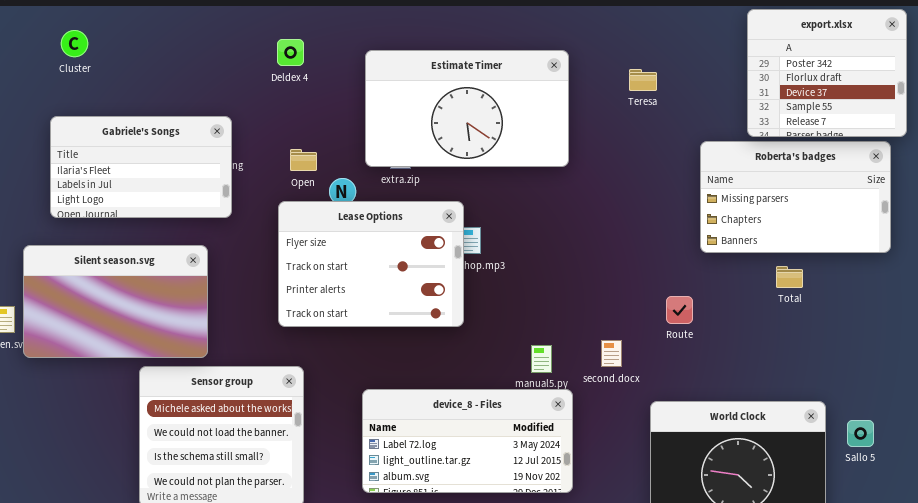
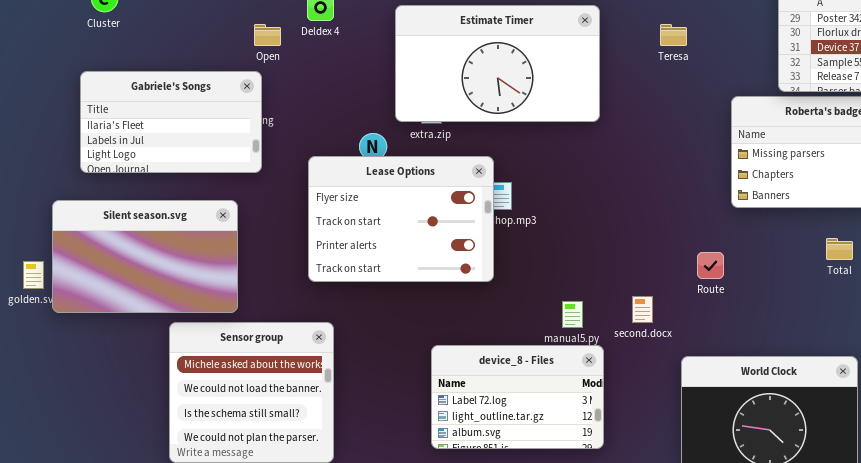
Open: [290,149,317,171] -> [254,24,281,46], moved
Total: [776,266,803,288] -> [826,238,853,260], moved
device_8 - Files: [362,389,573,493] -> [431,345,604,449], resized

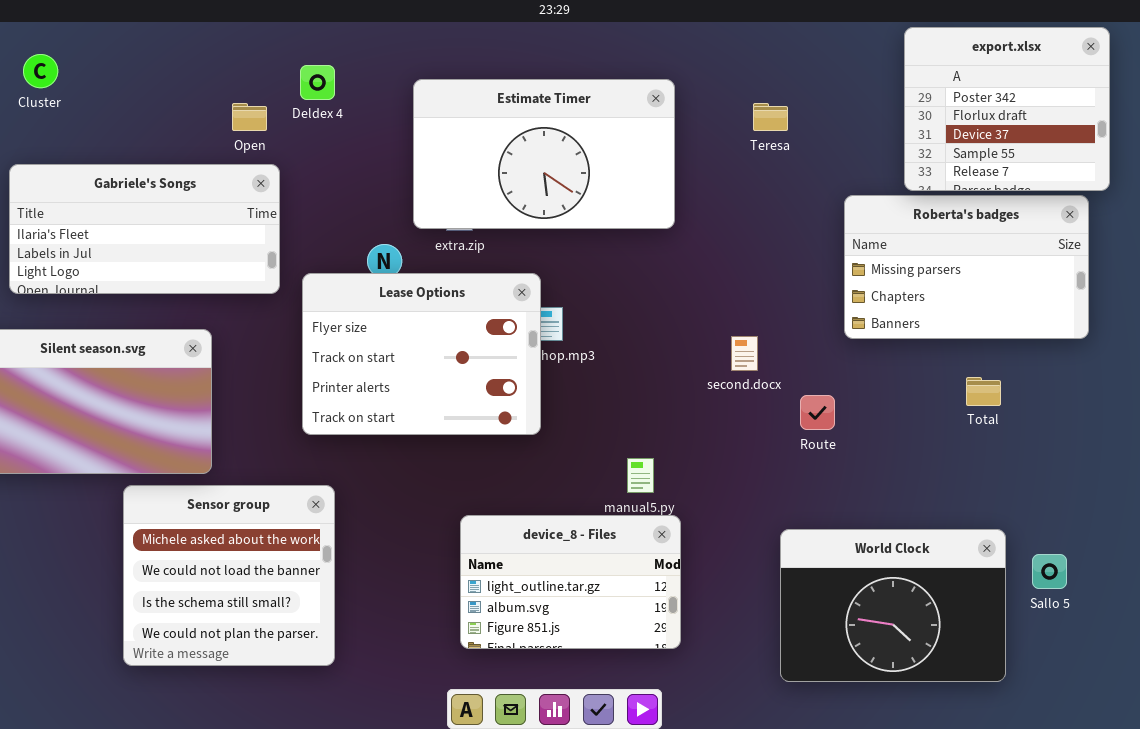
Gabriele's Songs: [80,71,262,173] -> [9,164,280,294], resized
second.docx: [632,296,653,323] -> [731,336,758,371], moved
device_8 - Files: [431,345,604,449] -> [460,515,681,649], scrolled down 1 row

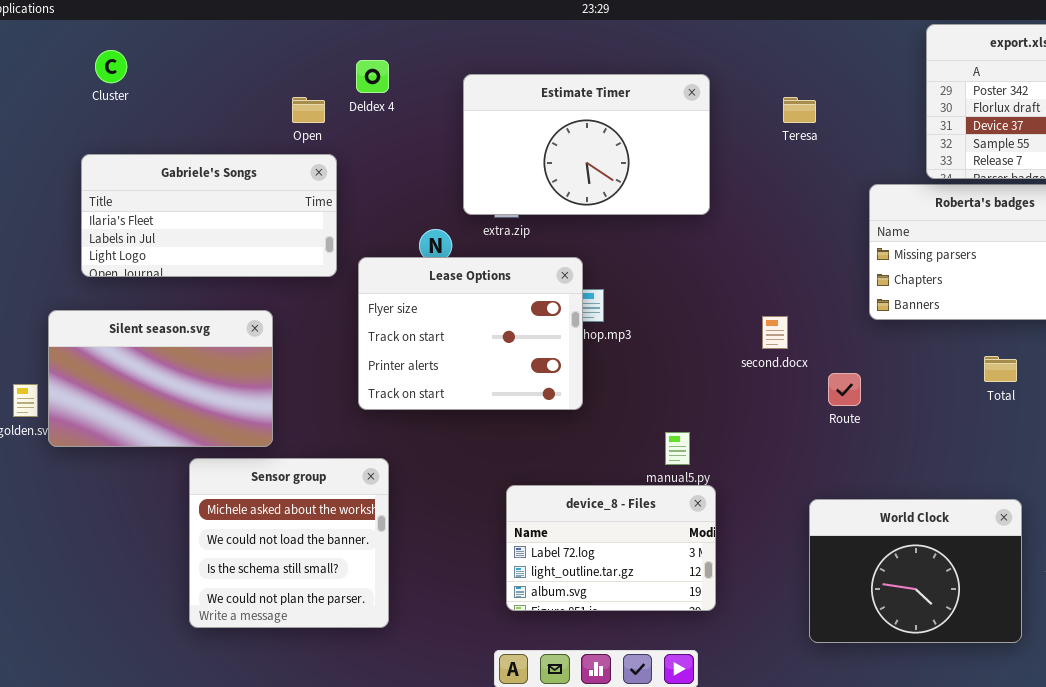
device_8 - Files: [460,515,681,649] -> [506,485,716,611], scrolled up 1 row

